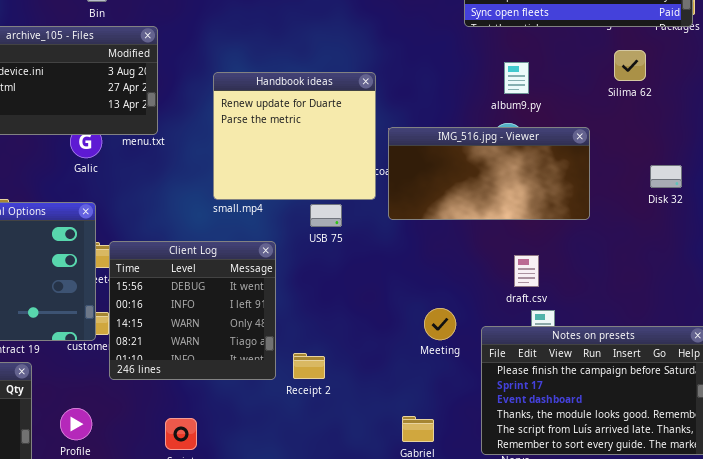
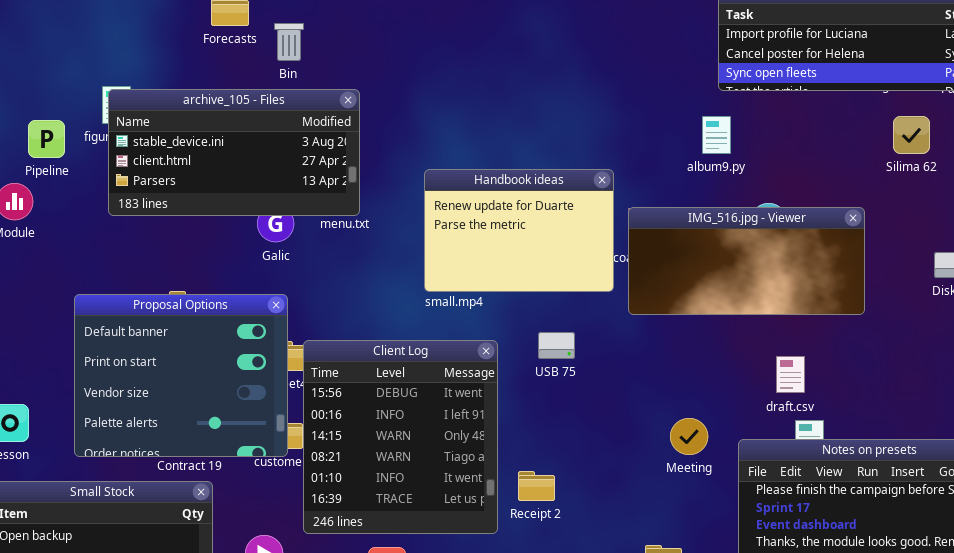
album9.py: [504,62,529,94] -> [702,116,731,154], moved
Handbook ideas: [213,72,376,200] -> [424,169,614,292], resized
USB 75: [310,204,342,227] -> [538,332,575,359], moved
Client Log: [109,241,276,380] -> [303,340,498,534], resized

